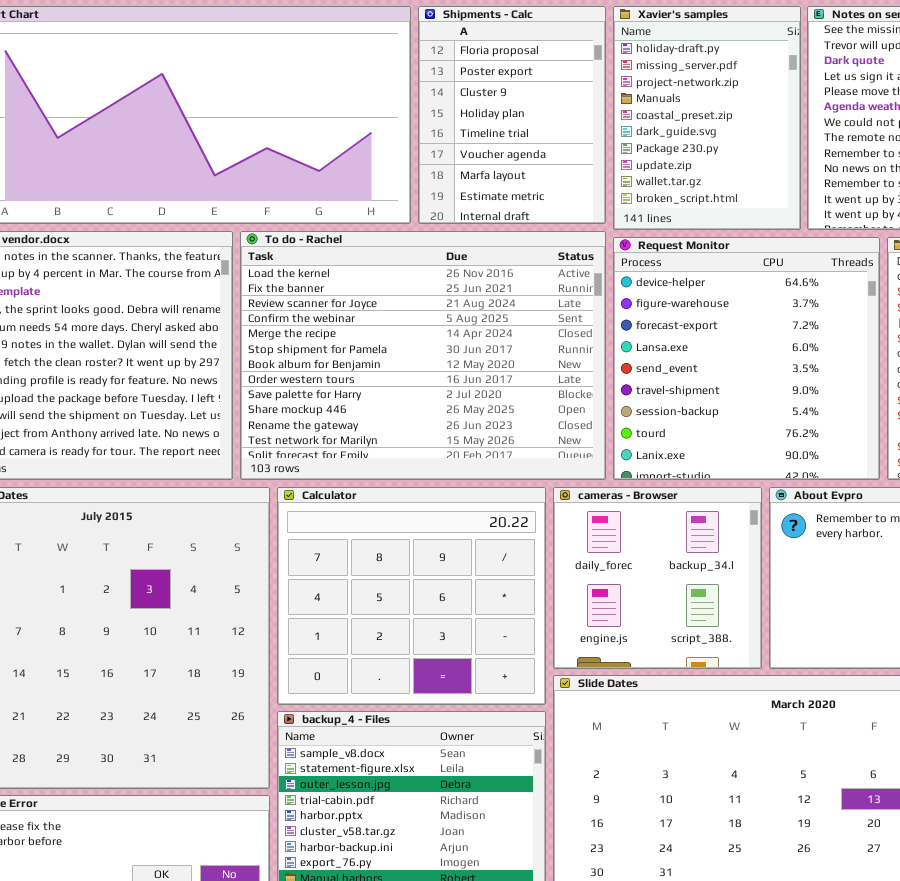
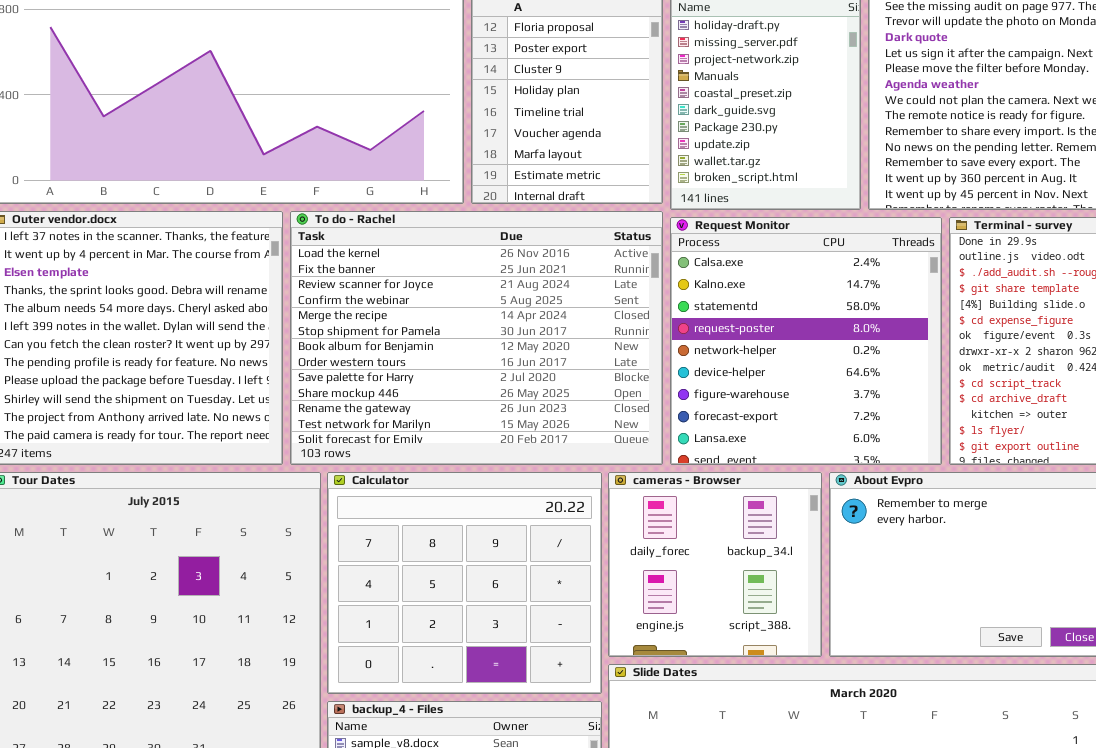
Request Monitor: [613,237,880,480] -> [670,217,942,465], scrolled up 5 rows

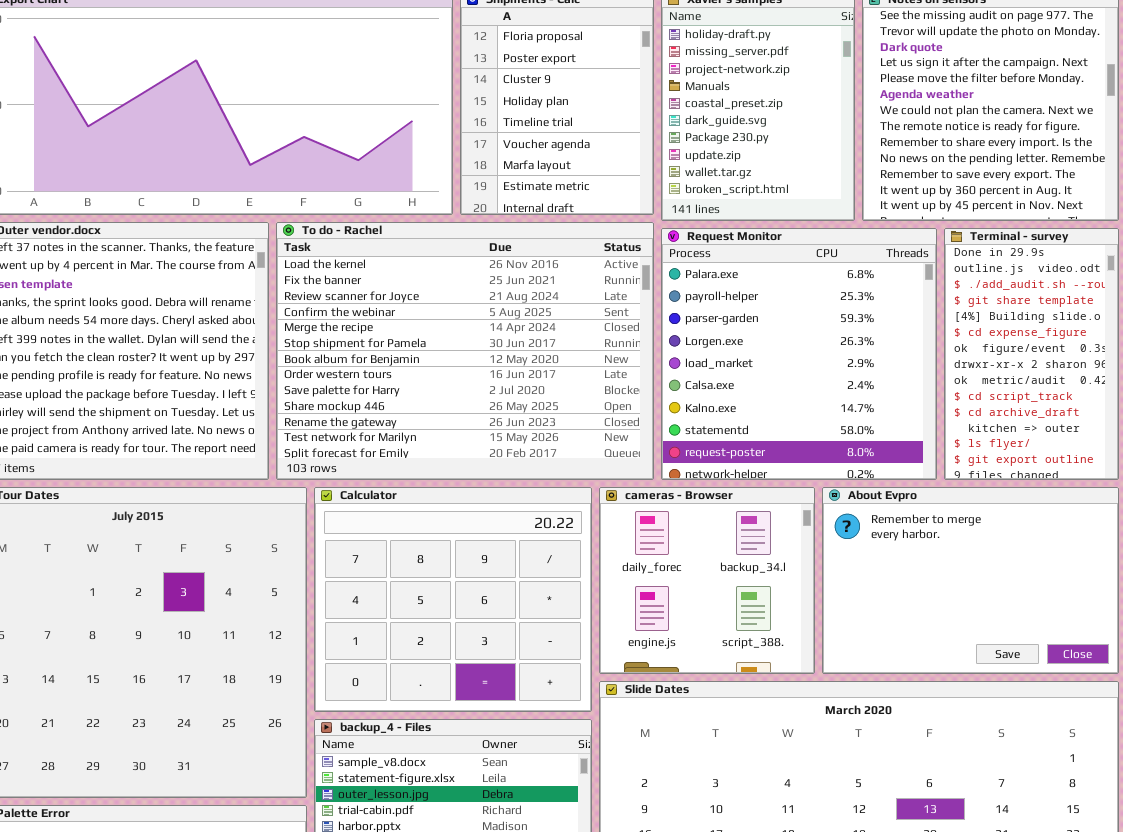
Request Monitor: [670,217,942,465] -> [661,228,937,480], scrolled up 5 rows

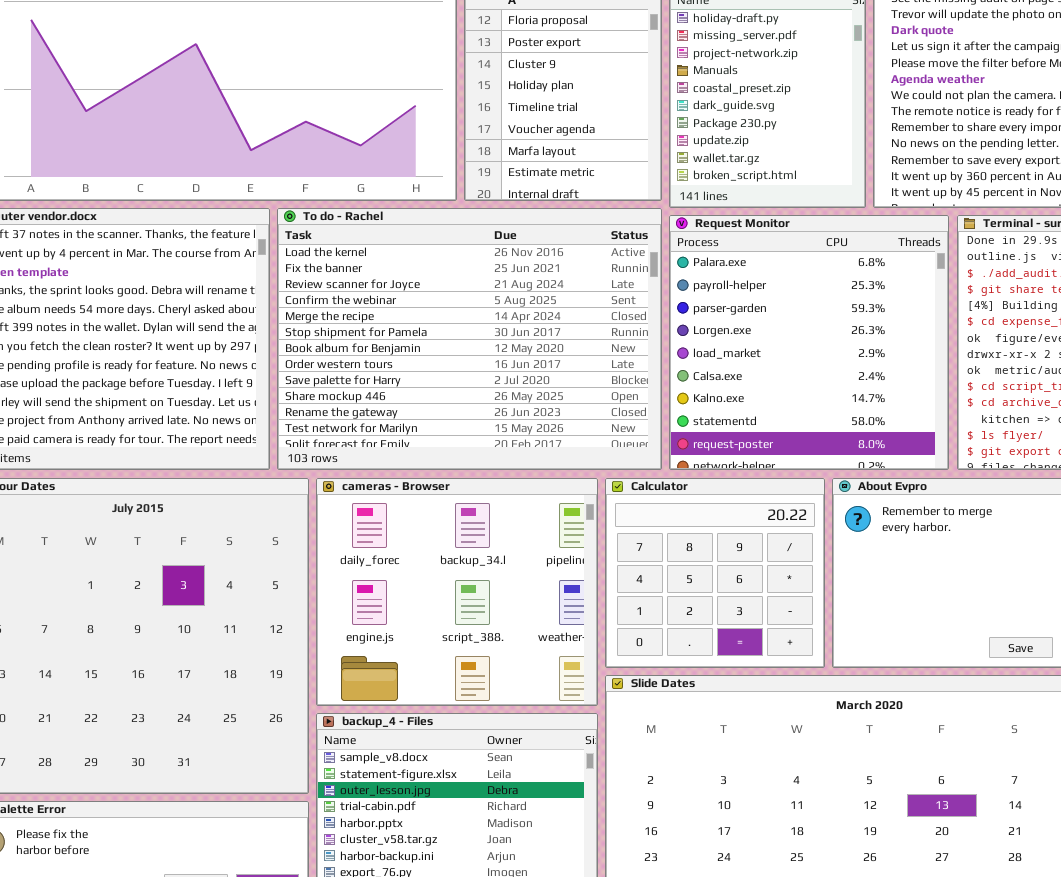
Calculator: [314,487,592,712] -> [605,478,825,668], moved, resized
cameras - Browser: [599,487,815,674] -> [316,478,598,706], moved, resized

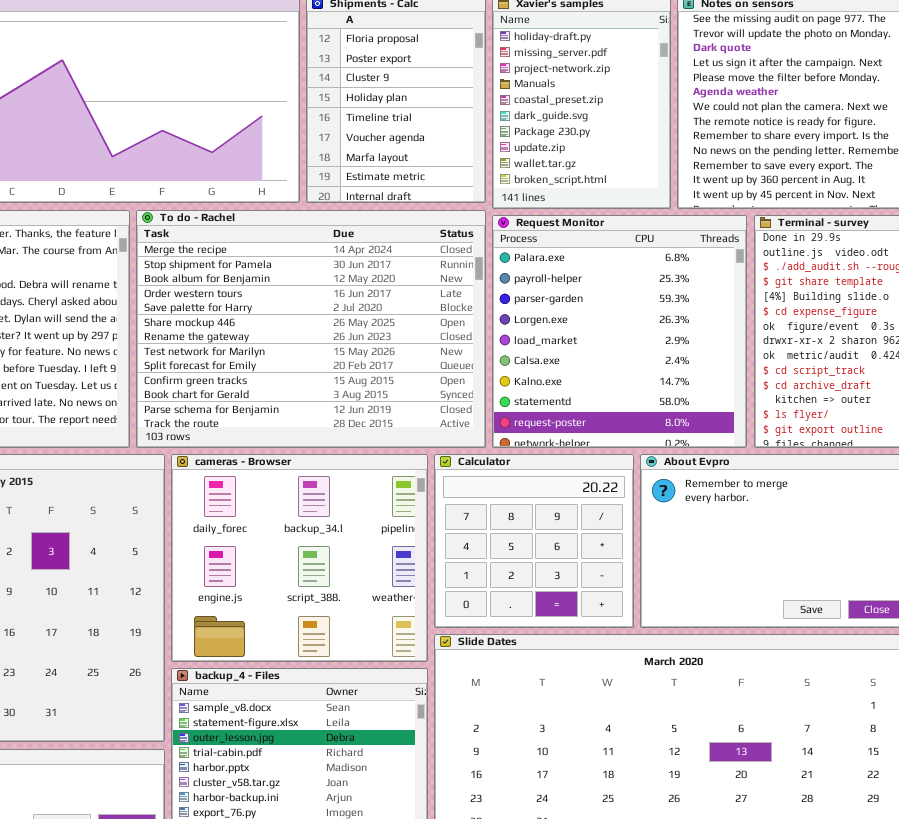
To do - Rachel: [277,208,662,470] -> [136,210,486,448], scrolled down 4 rows

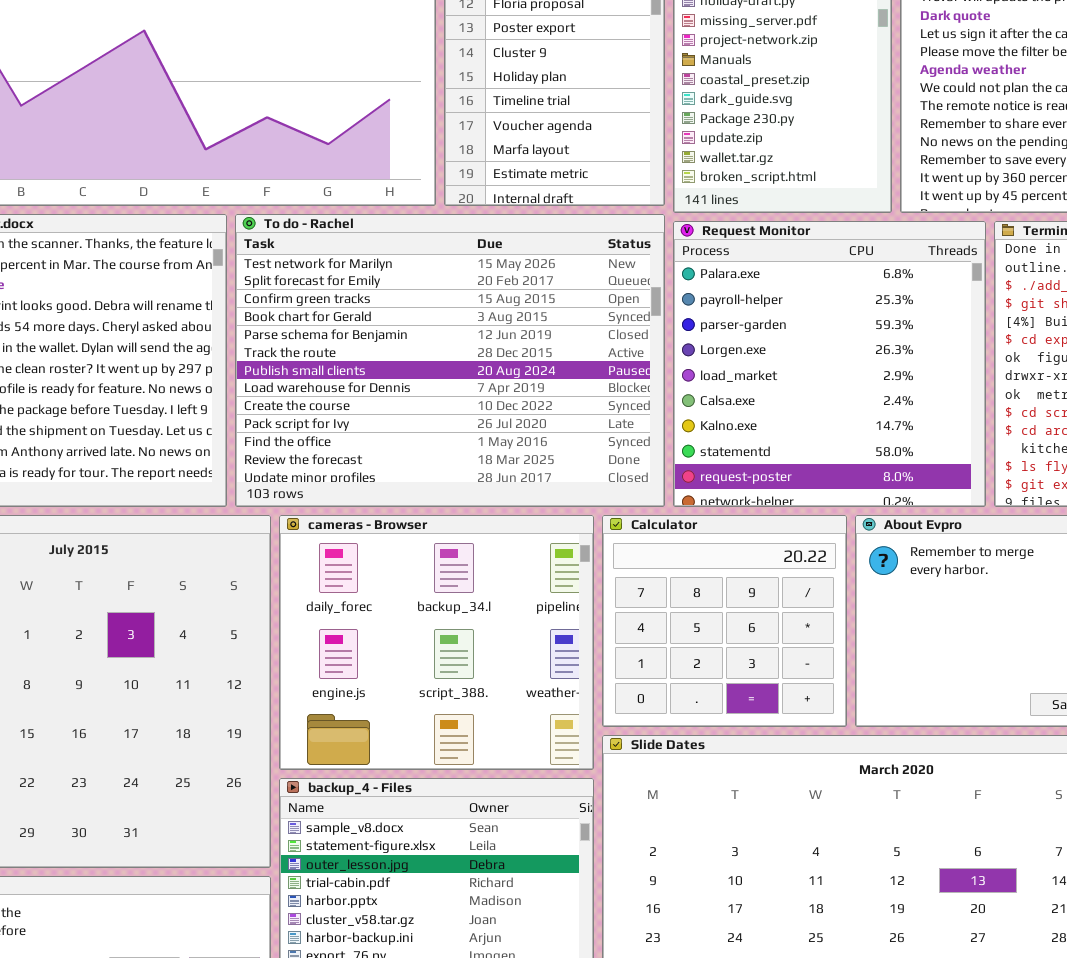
To do - Rachel: [136,210,486,448] -> [235,214,665,507], scrolled down 7 rows

